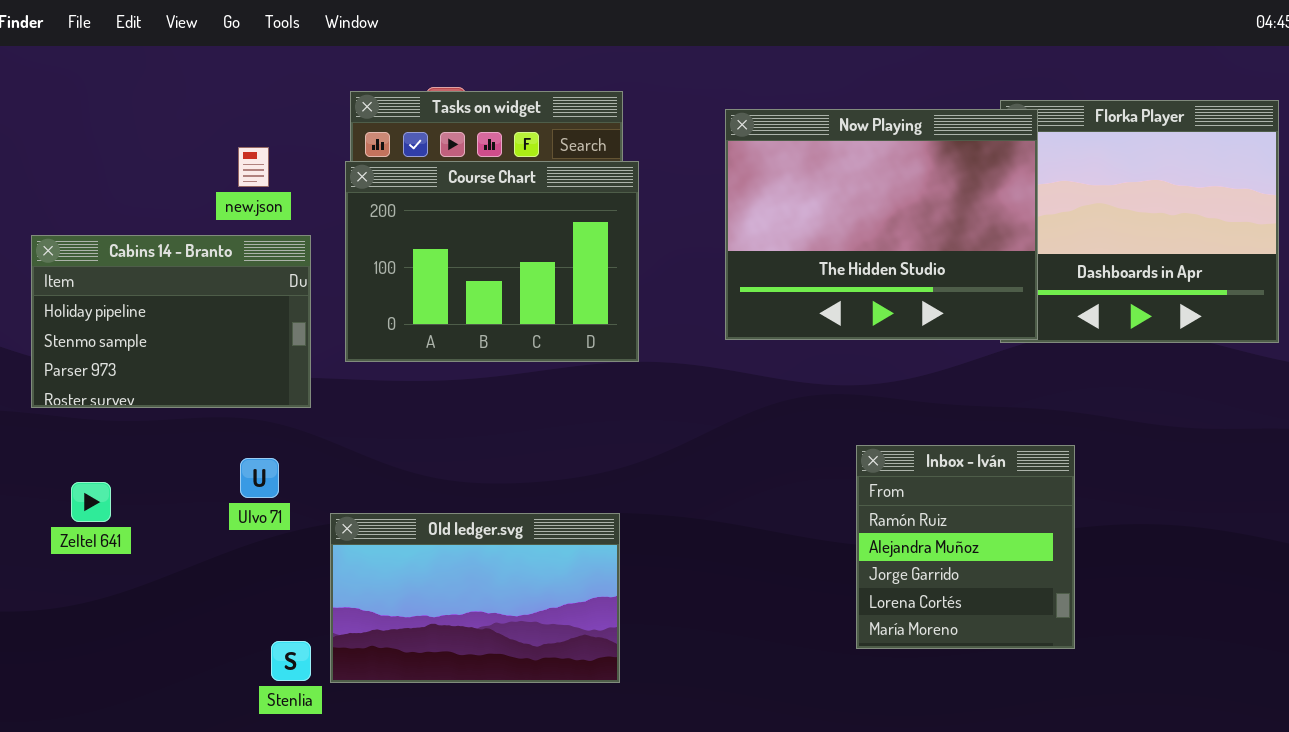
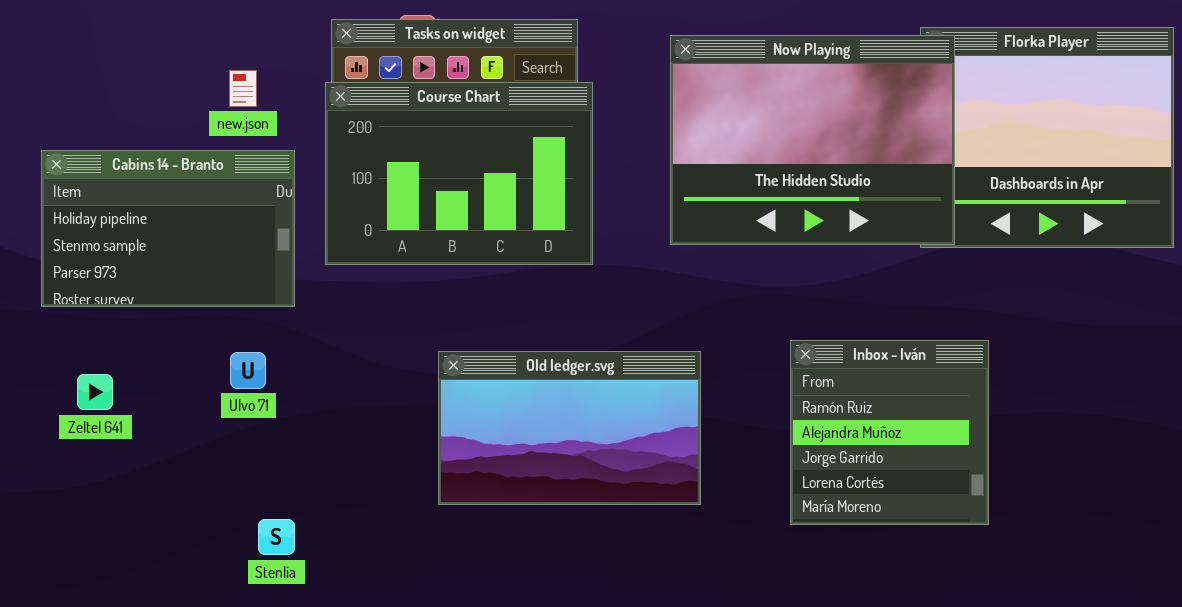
Old ledger.svg: [330,513,620,683] -> [438,351,701,505], moved

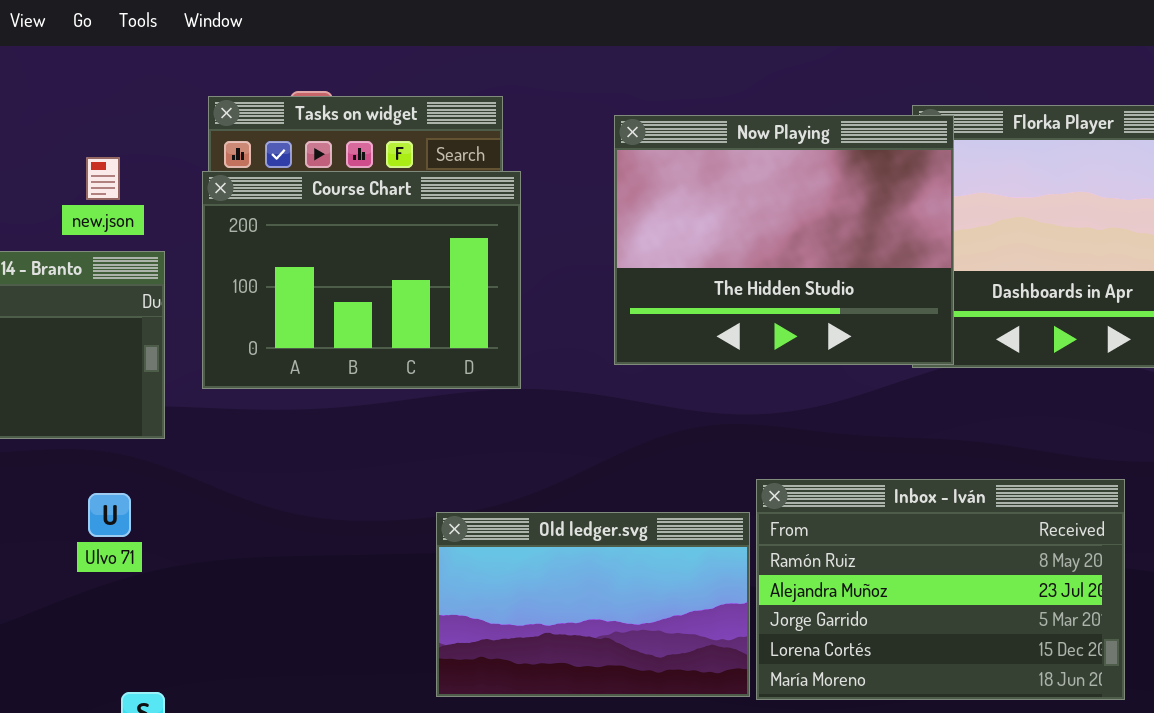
Inbox - Iván: [790,340,989,525] -> [756,479,1125,700], resized
Old ledger.svg: [438,351,701,505] -> [436,512,750,697], moved

